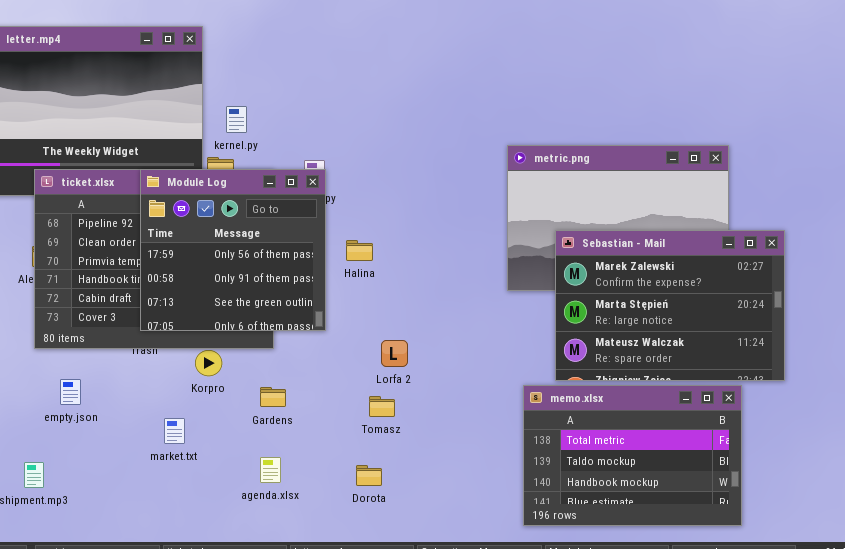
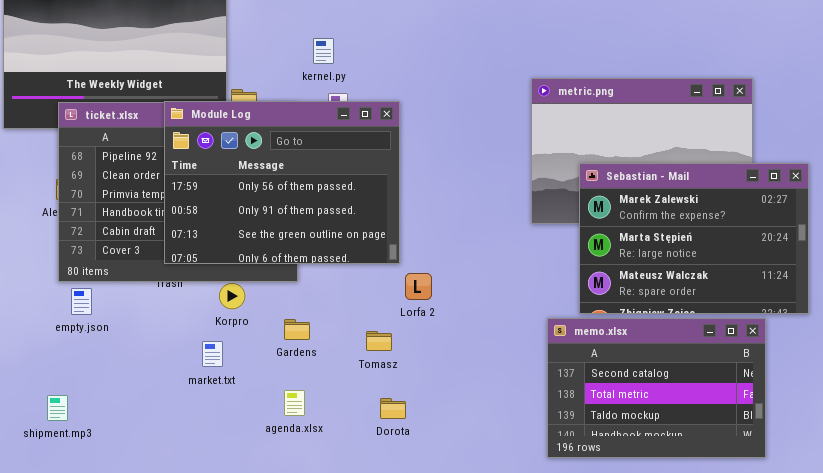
kernel.py: [226,106,247,133] -> [313,38,334,64], moved
Module Log: [140,169,326,331] -> [164,101,400,264], resized
empty.json: [60,379,81,405] -> [71,288,92,315], moved
memo.xlsx: [523,385,742,526] -> [547,318,766,458], scrolled up 1 row
Tomasz: [369,396,395,417] -> [366,331,392,351], moved
market.txt: [164,418,185,444] -> [202,341,223,367], moved

